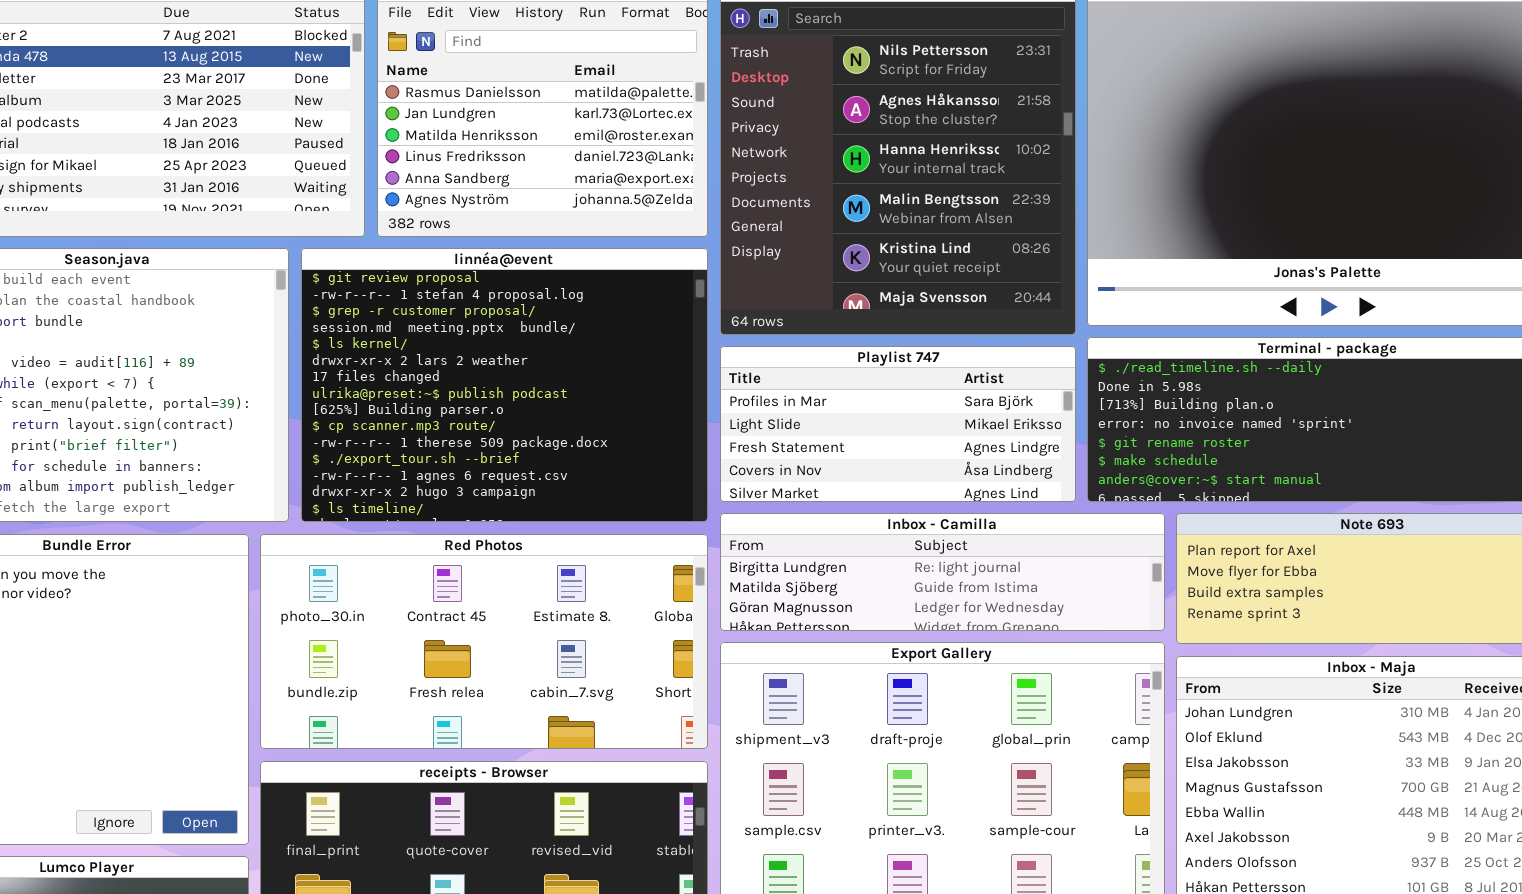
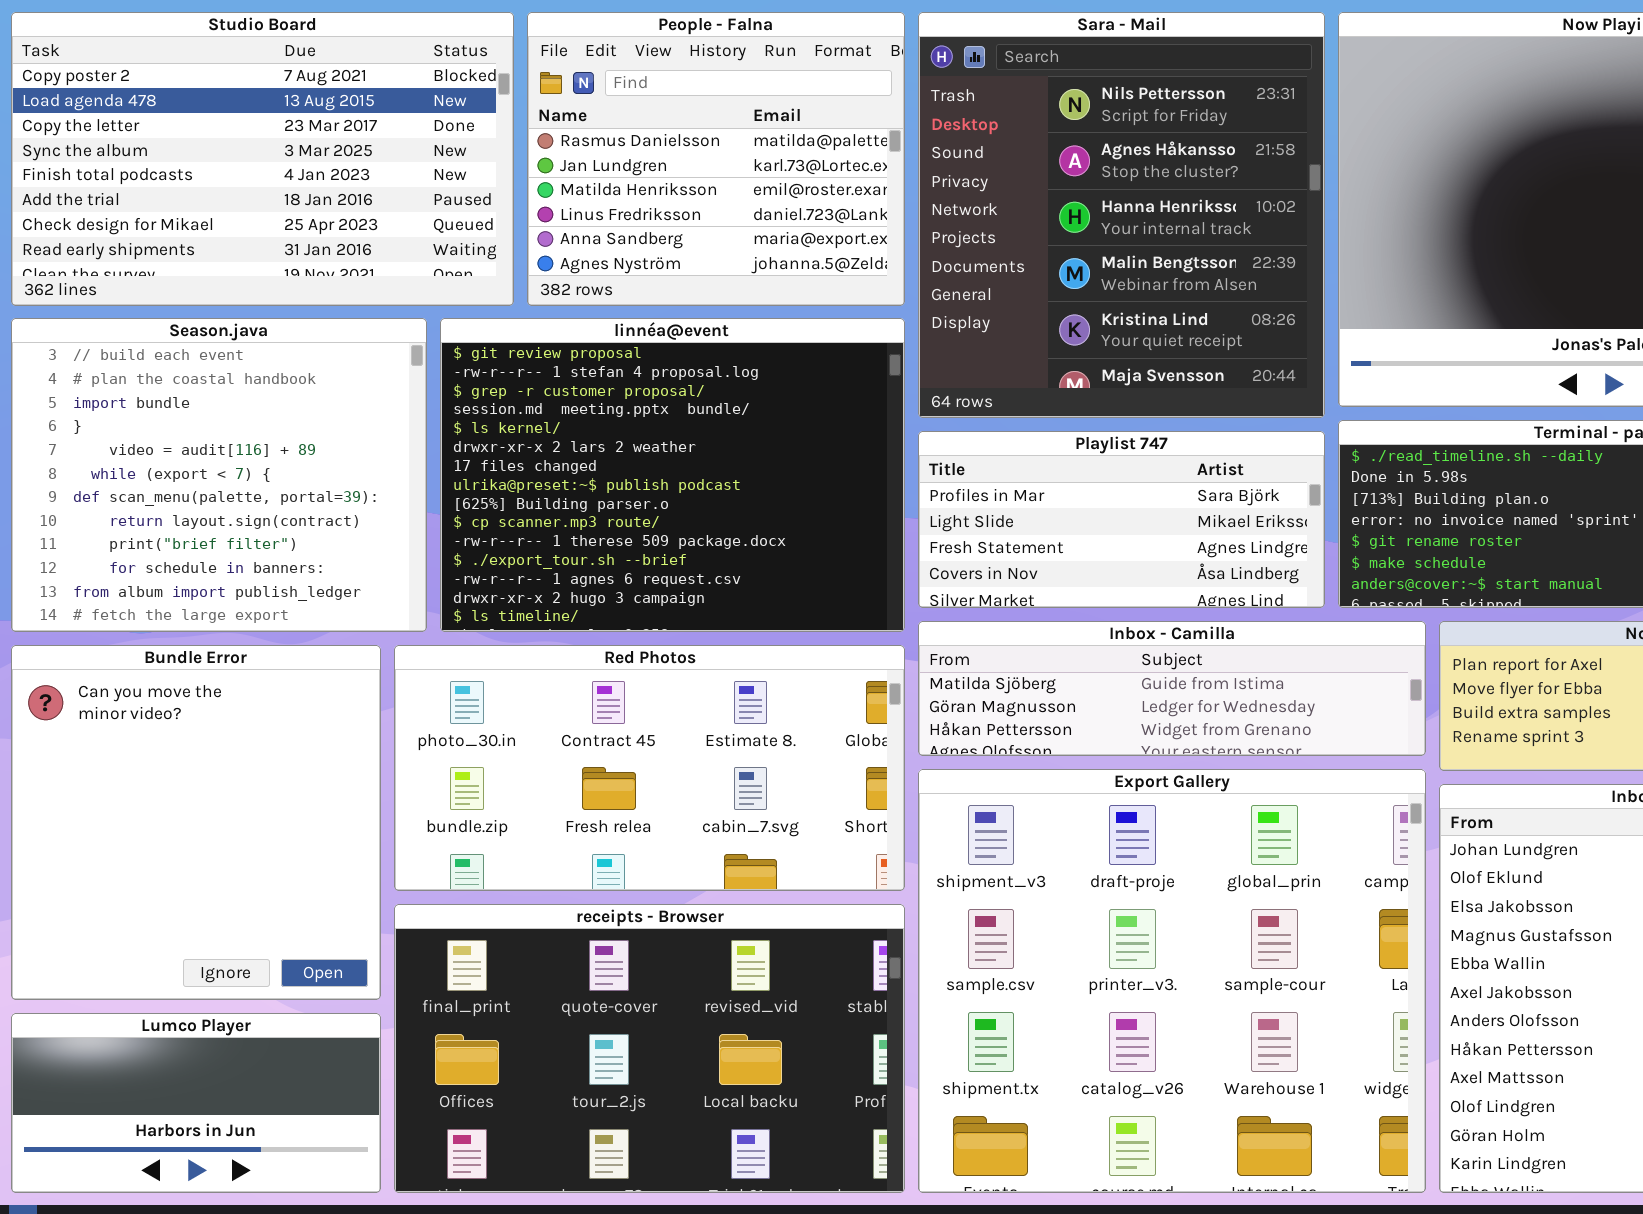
Inbox - Camilla: [720,513,1165,631] -> [918,621,1426,756], scrolled down 1 row

